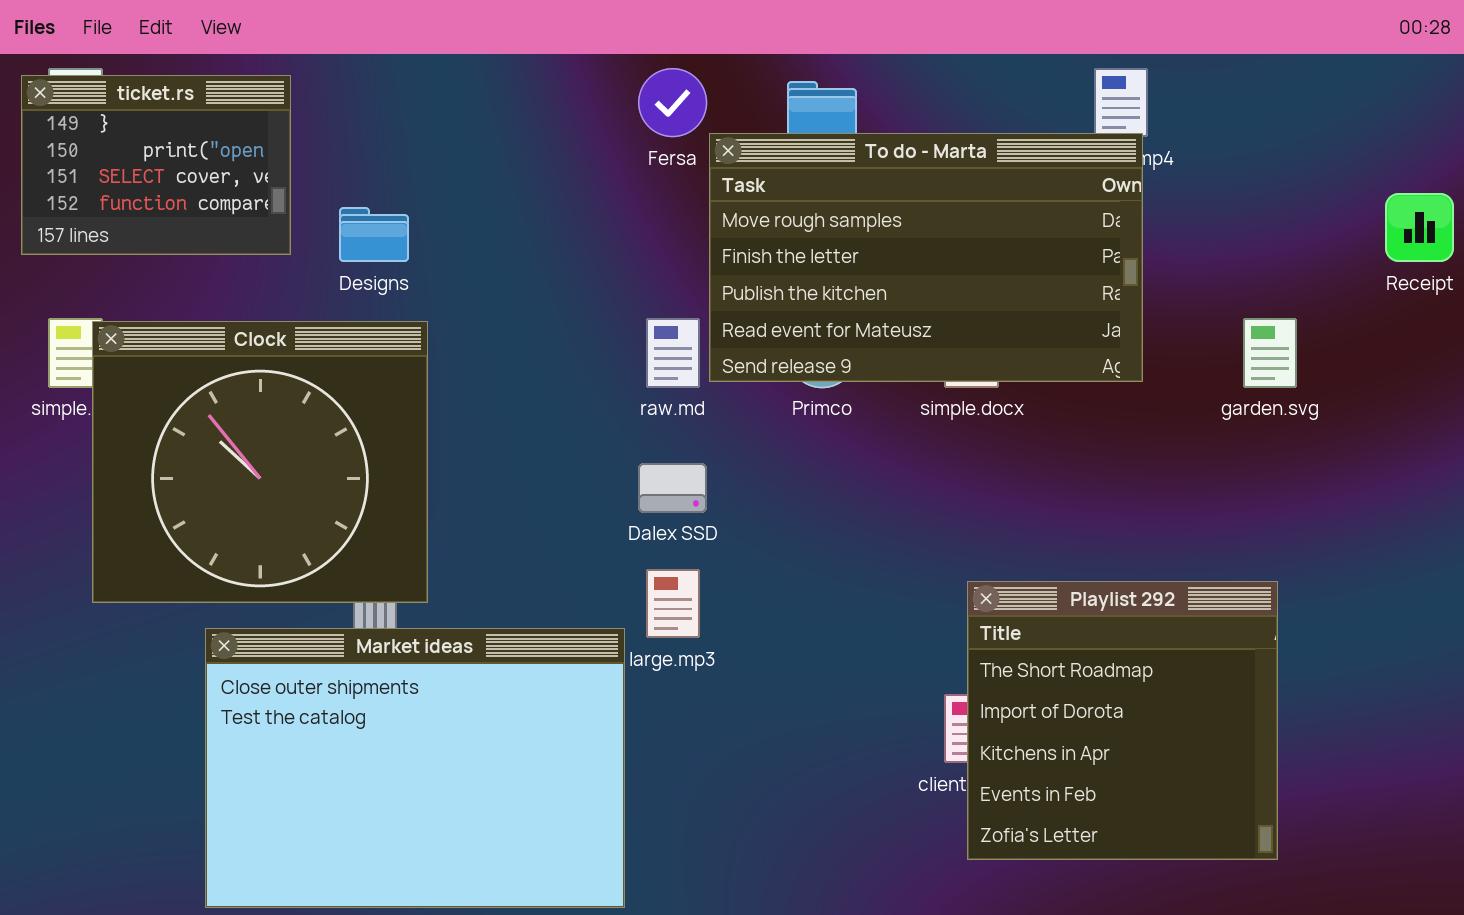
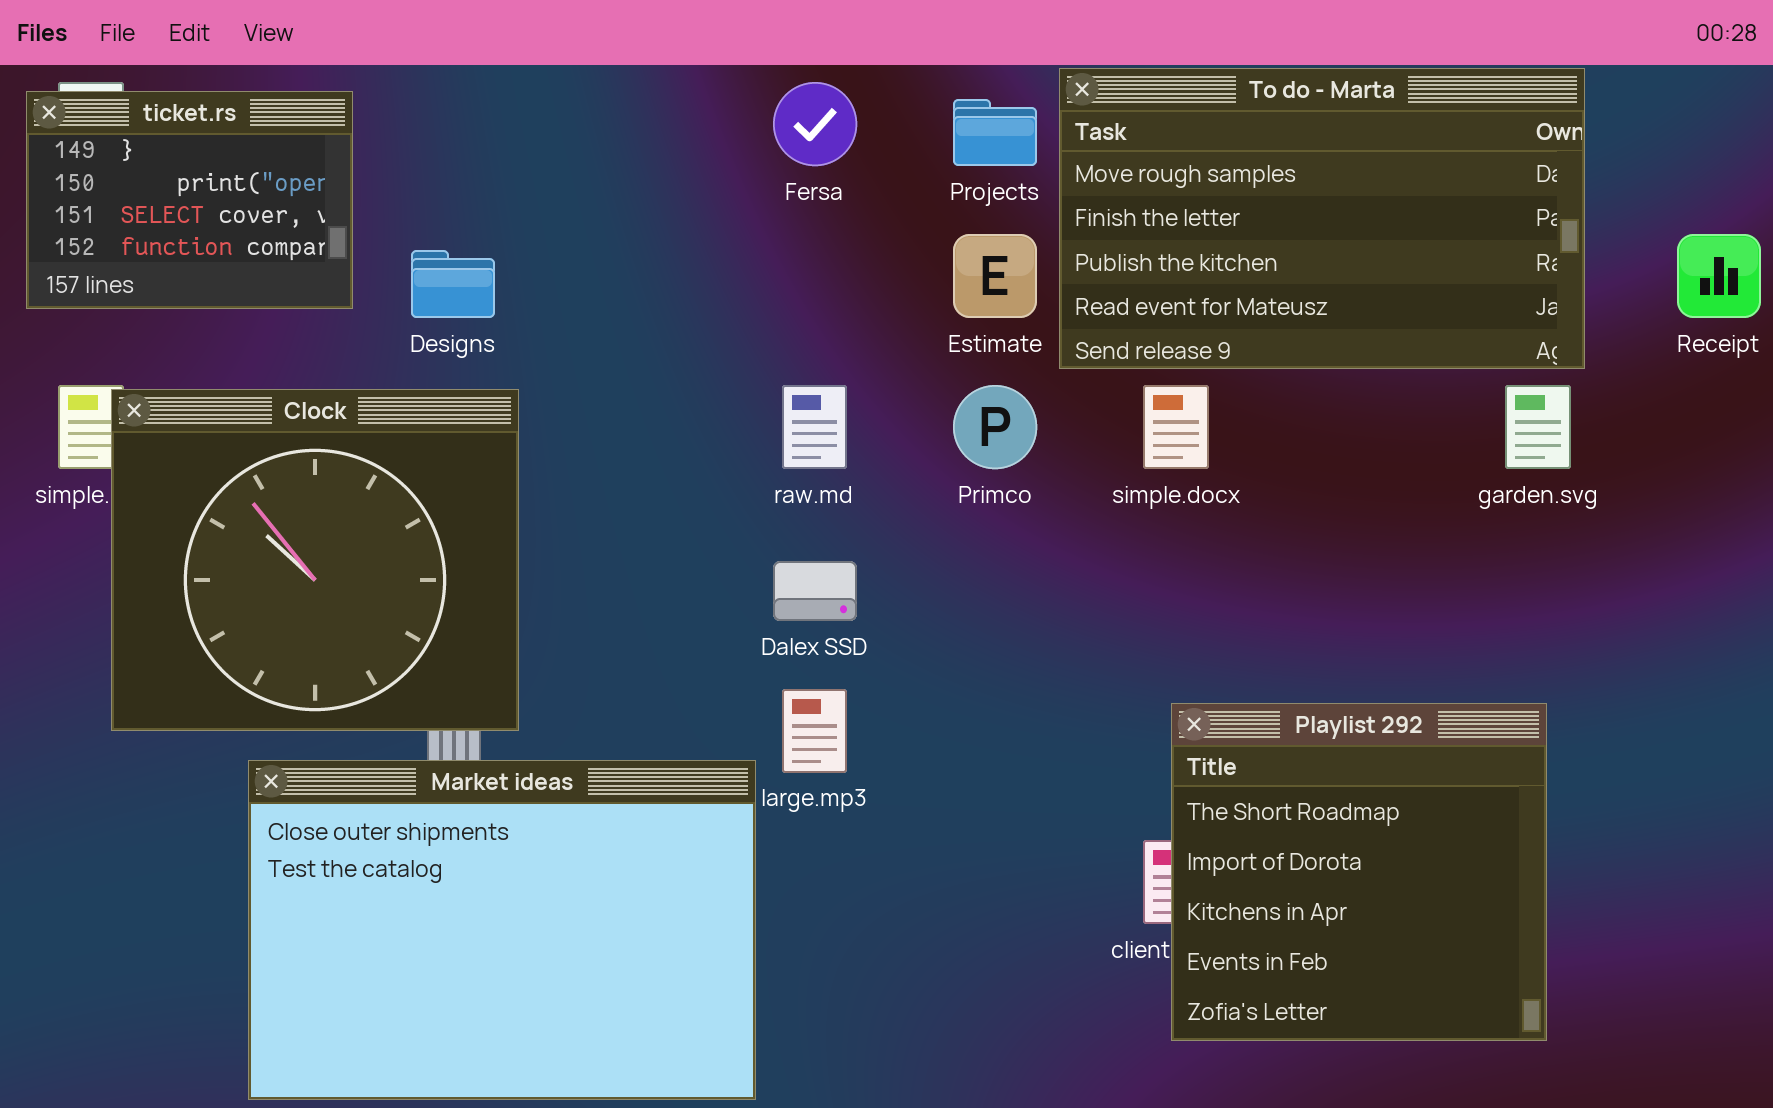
To do - Marta: [709,133,1143,382] -> [1059,68,1585,369], moved

